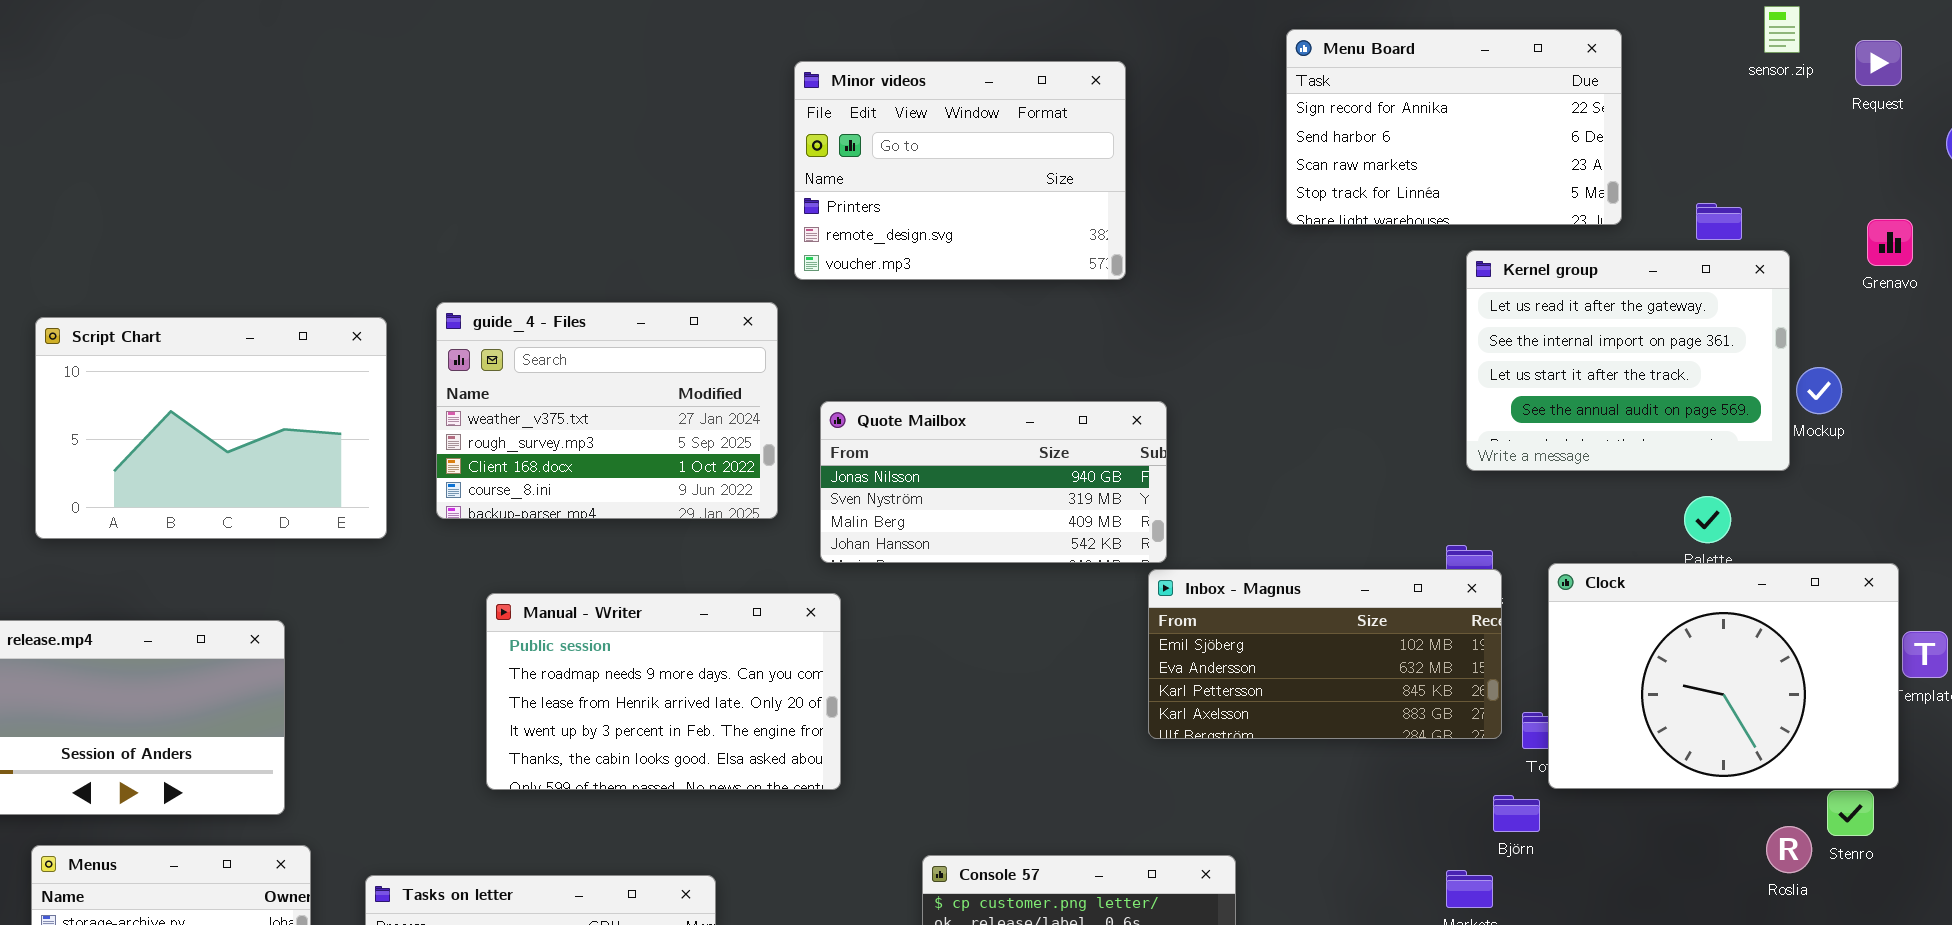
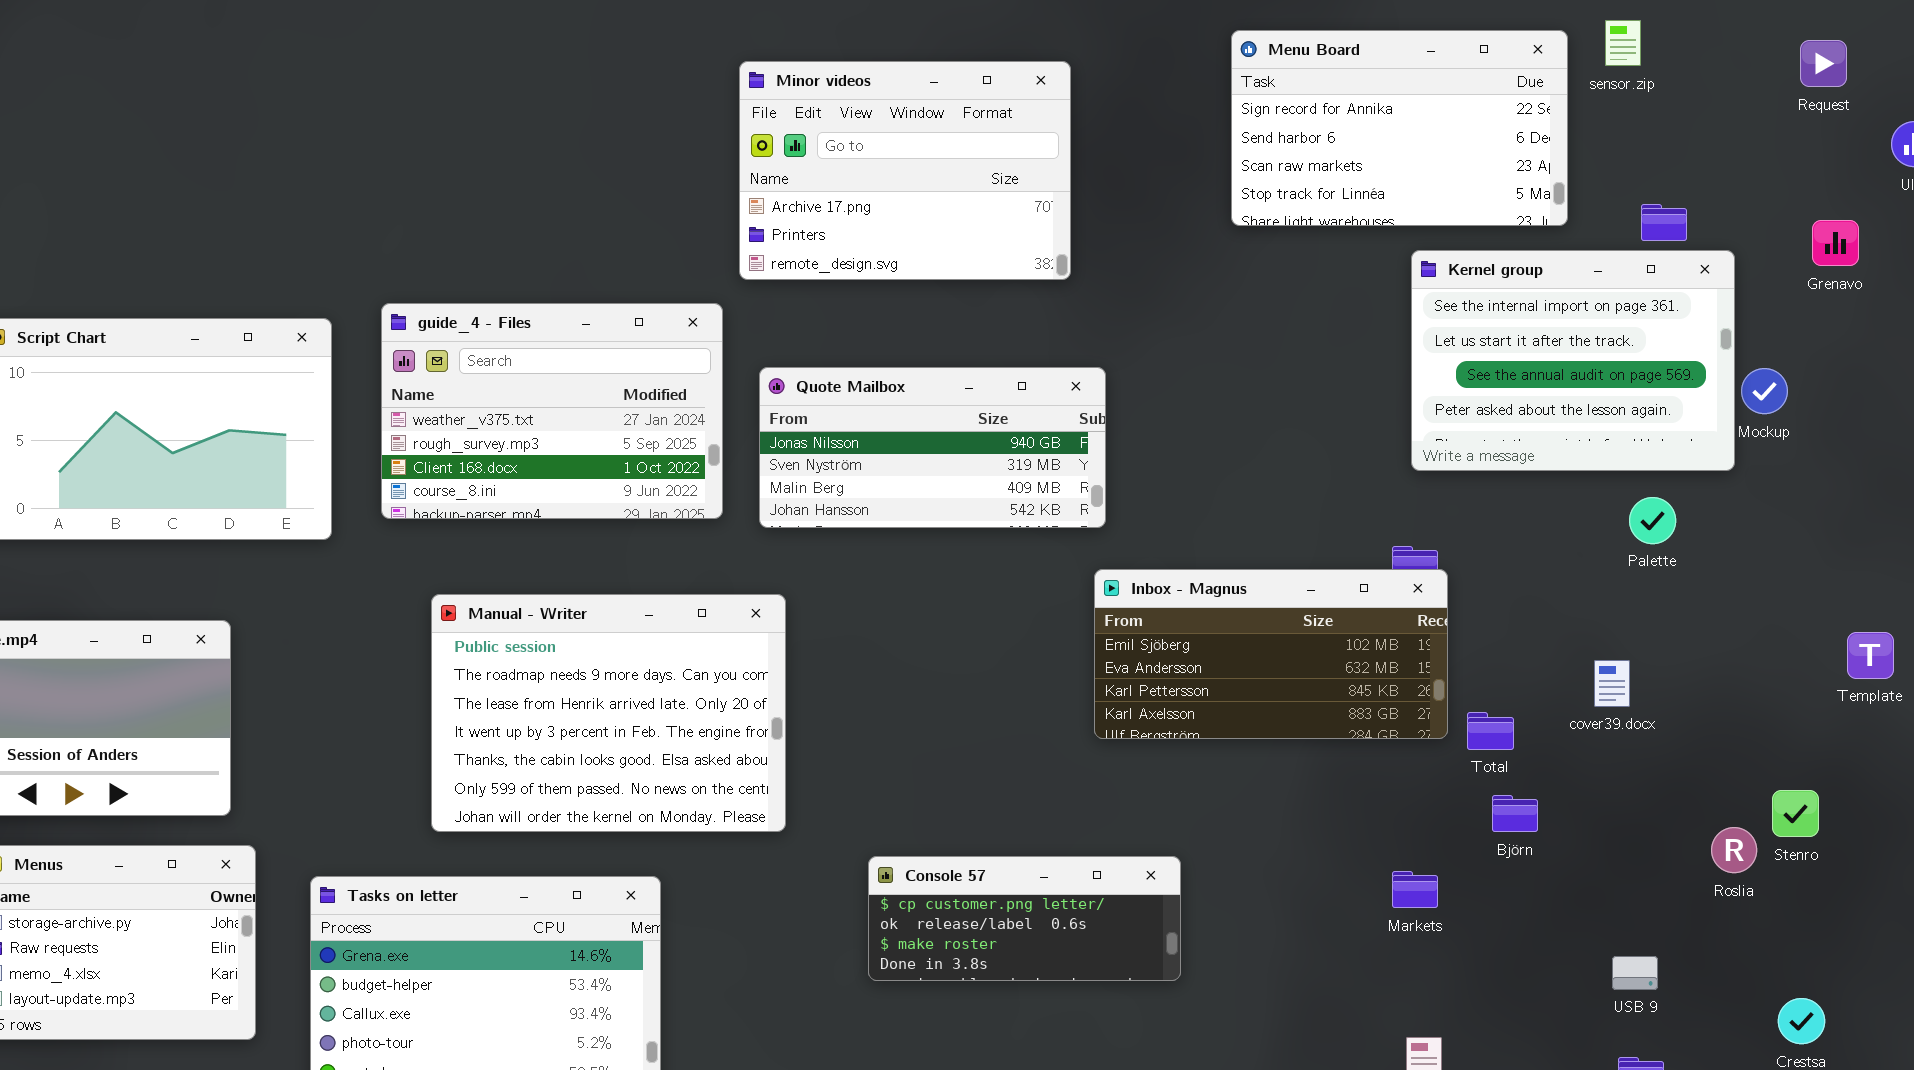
sensor.zip: [1764,6,1800,53] -> [1605,20,1641,66], moved
Minor videos: [794,61,1126,280] -> [739,61,1071,280], scrolled up 1 row
Kernel group: [1466,250,1790,471] -> [1411,250,1735,471], scrolled down 1 row
Quote Mailbox: [820,401,1167,563] -> [759,367,1106,528], moved
Clock: [1548,563,1899,789] -> none, closed
Manual - Writer: [486,593,841,790] -> [431,594,786,832], resized
Björn: [1493,795,1540,832] -> [1492,795,1538,832], moved

